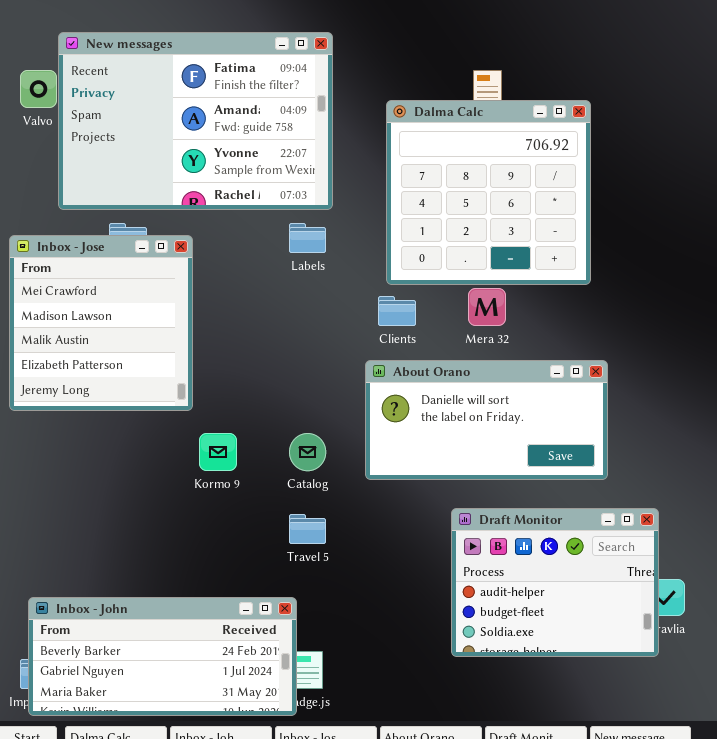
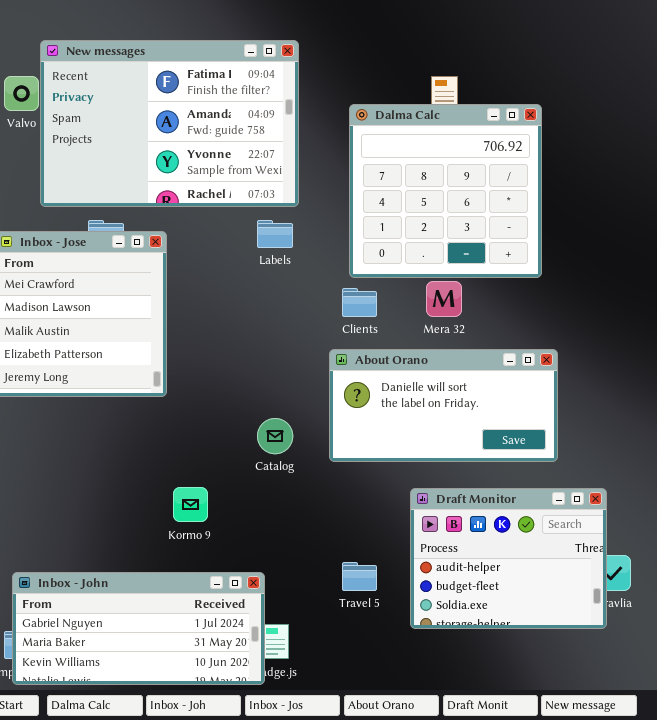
Kormo 9: [199,433,237,471] -> [173,487,208,522], moved
Travel 5: [289,514,326,544] -> [342,562,377,591], moved
Inbox - John: [28,597,297,716] -> [12,572,265,685], scrolled down 1 row

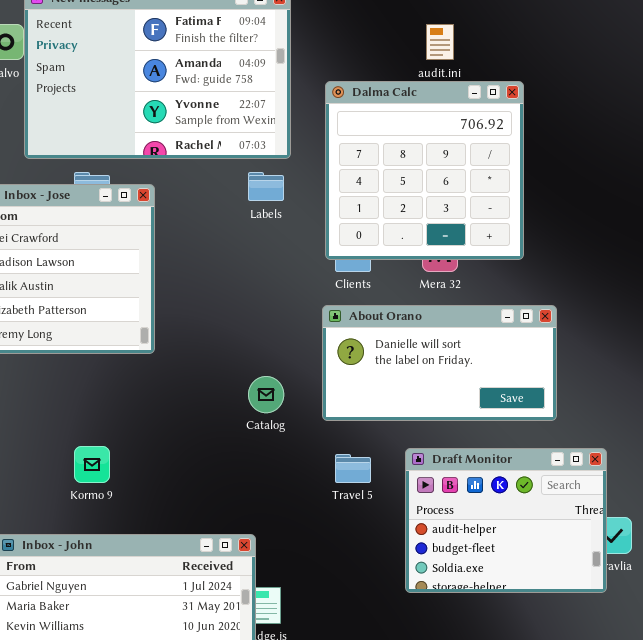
Dalma Calc: [349,104,542,278] -> [325,81,524,260], moved
Kormo 9: [173,487,208,522] -> [74,446,110,483], moved
Travel 5: [342,562,377,591] -> [335,454,371,483], moved

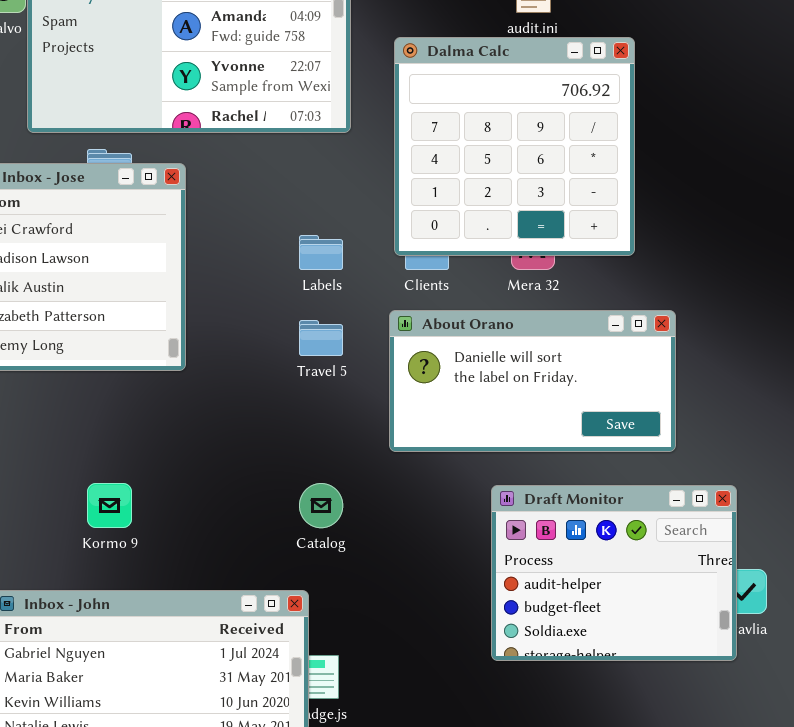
Labels: [248,172,284,201] -> [299,235,343,270], moved
Catalog: [248,376,284,413] -> [299,483,343,528], moved
Travel 5: [335,454,371,483] -> [299,320,343,356], moved

